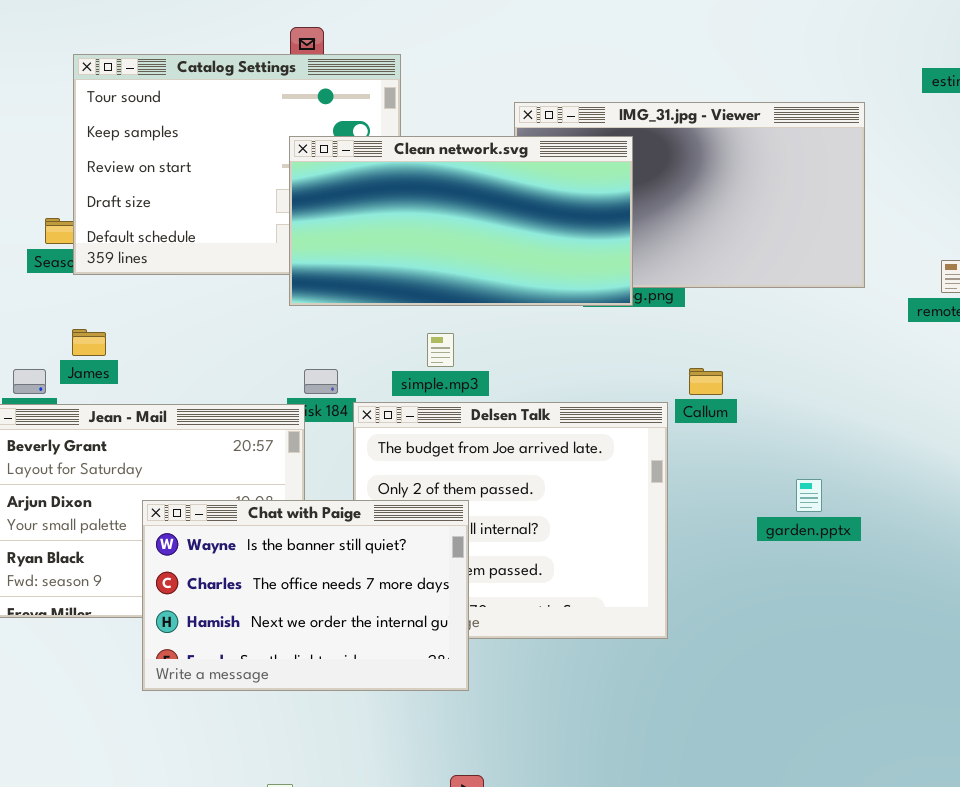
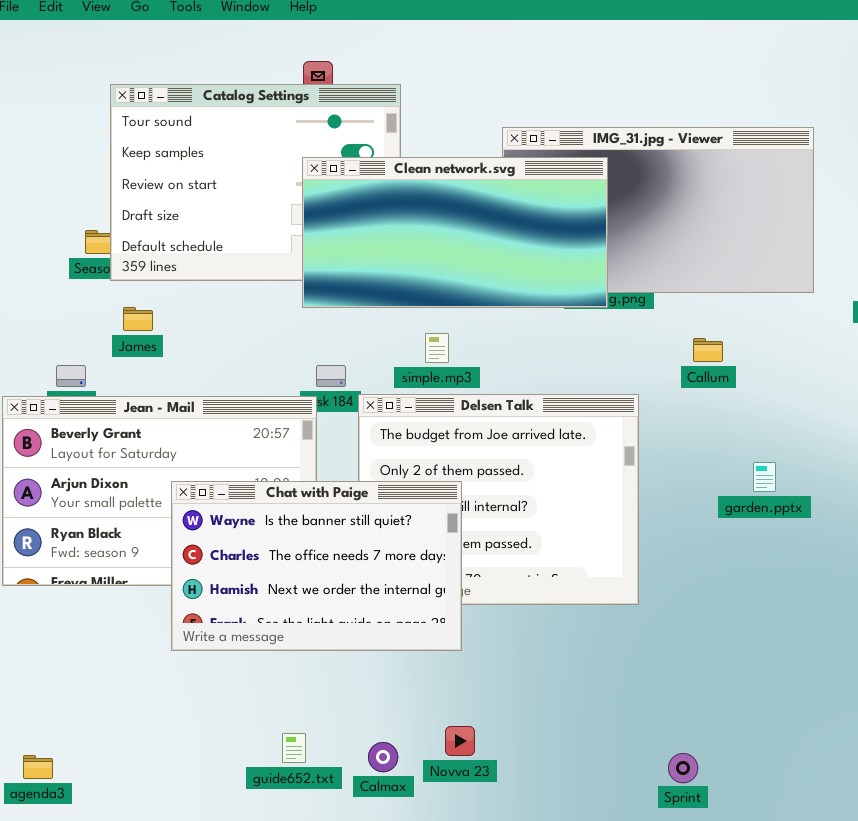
James: [72,329,106,356] -> [123,307,153,331], moved
Callum: [689,368,723,395] -> [693,338,723,362], moved

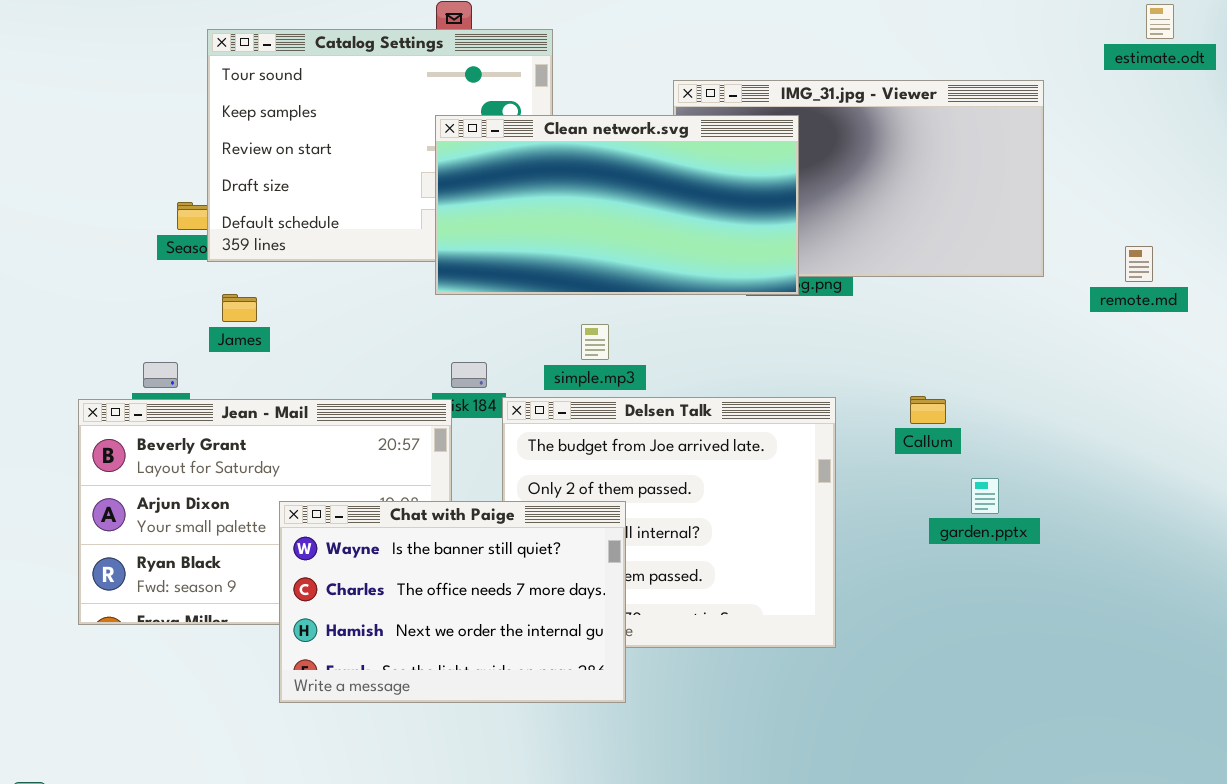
Callum: [693,338,723,362] -> [910,396,946,424], moved

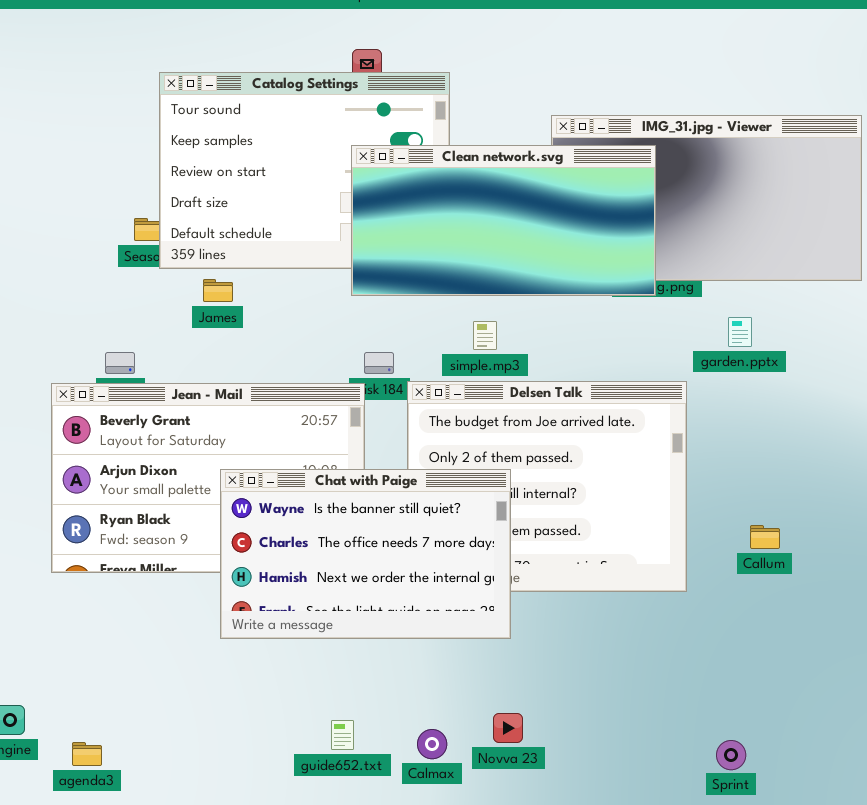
James: [222,294,257,322] -> [203,279,233,302], moved
Callum: [910,396,946,424] -> [750,525,780,549], moved
garden.pptx: [971,478,999,514] -> [728,317,752,347], moved

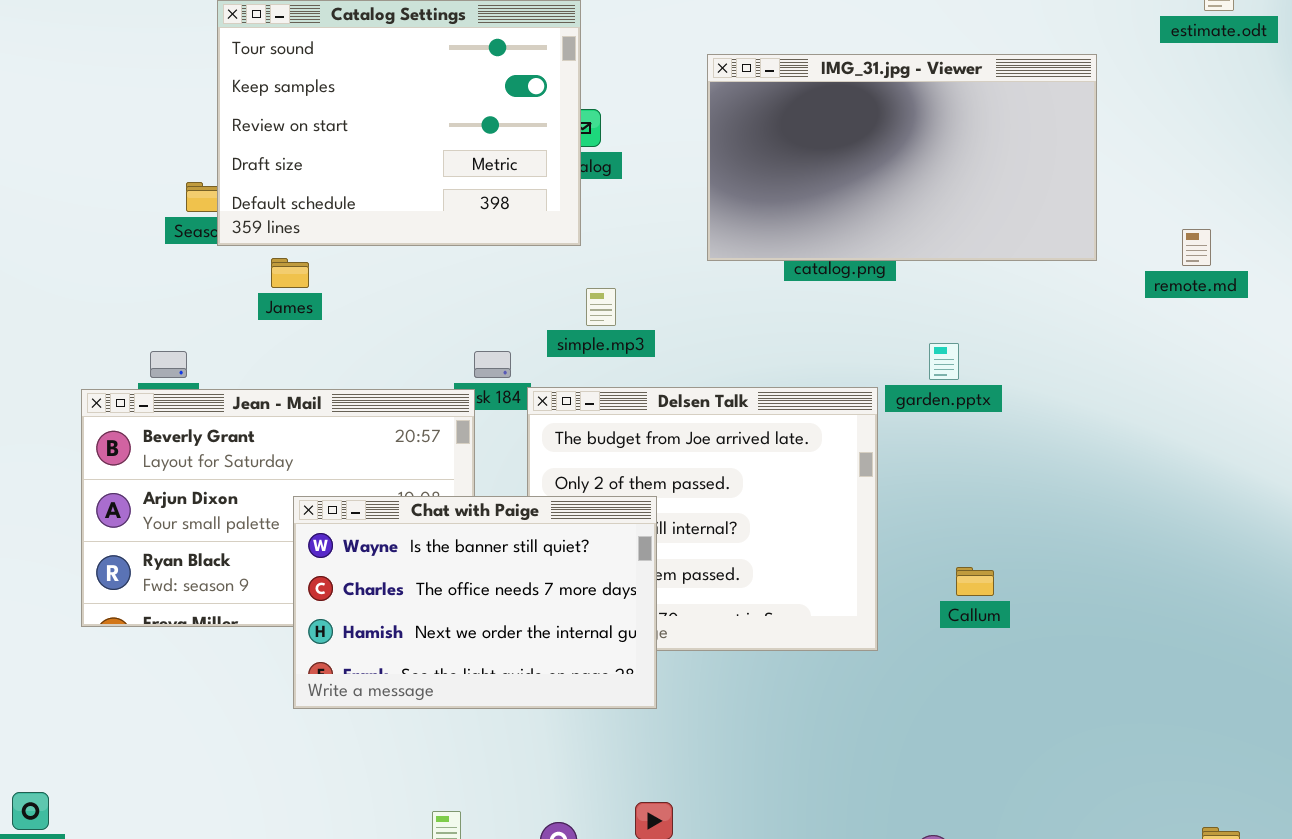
Clean network.svg: [351,145,656,296] -> none, closed
garden.pptx: [728,317,752,347] -> [929,343,959,380], moved
simple.mp3: [473,321,497,350] -> [586,288,616,326], moved

